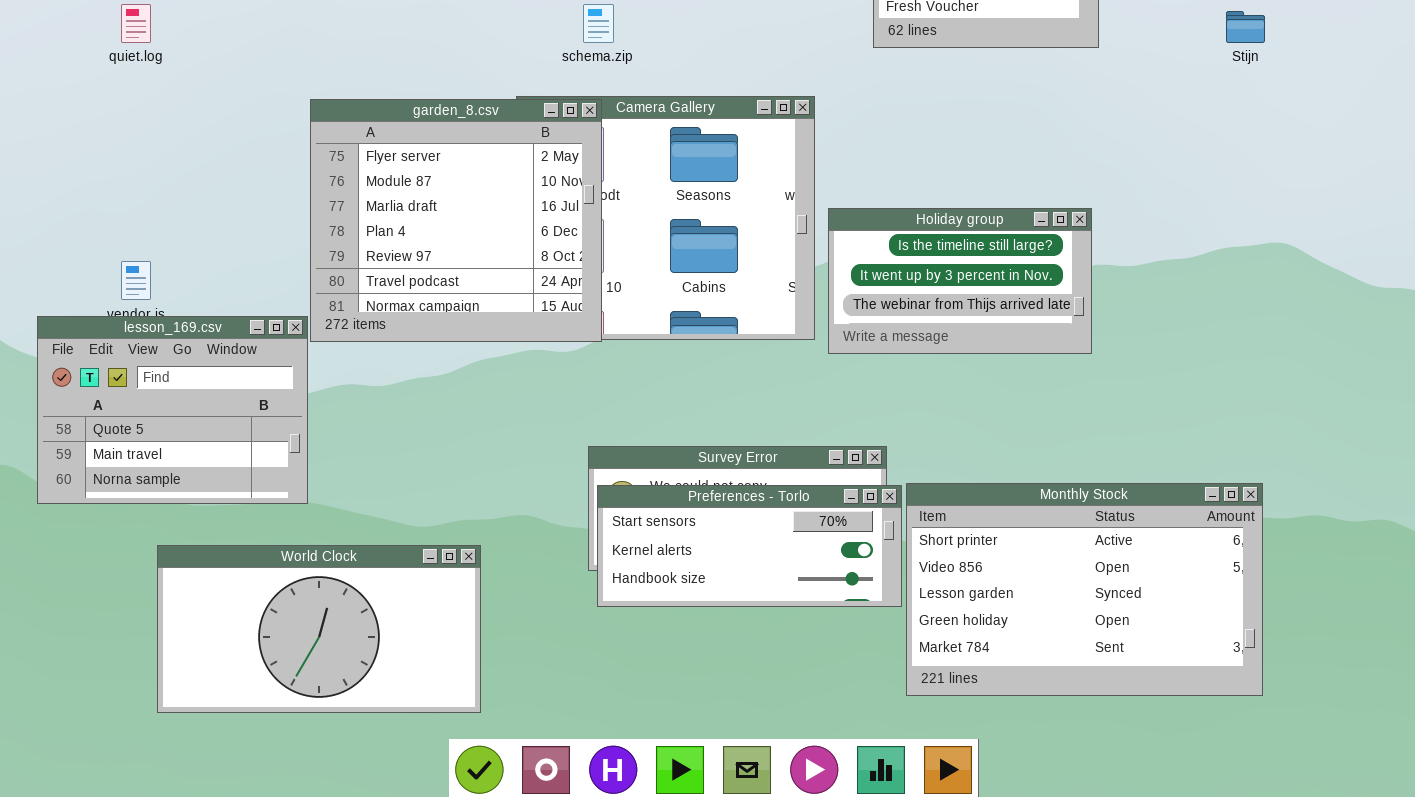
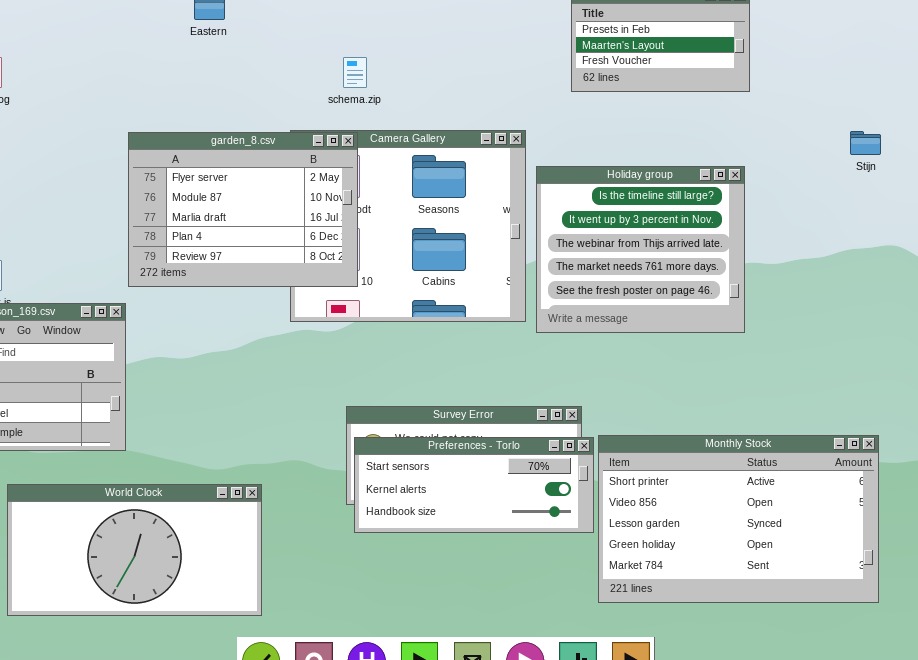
Stijn: [1226,11,1265,43] -> [850,131,881,155], moved
garden_8.csv: [310,99,602,342] -> [128,132,358,287], resized
Holiday group: [828,208,1092,354] -> [536,166,745,333], resized

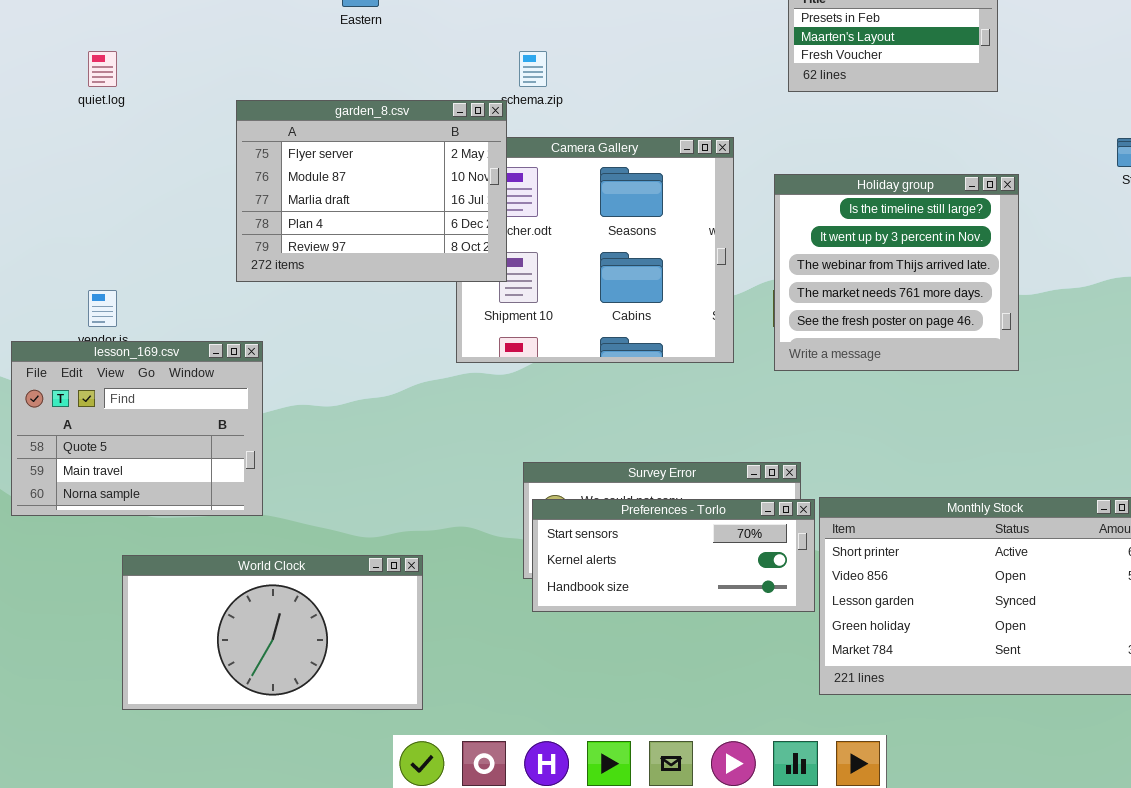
garden_8.csv: [128,132,358,287] -> [236,100,507,282], moved
Holiday group: [536,166,745,333] -> [774,174,1019,371], moved

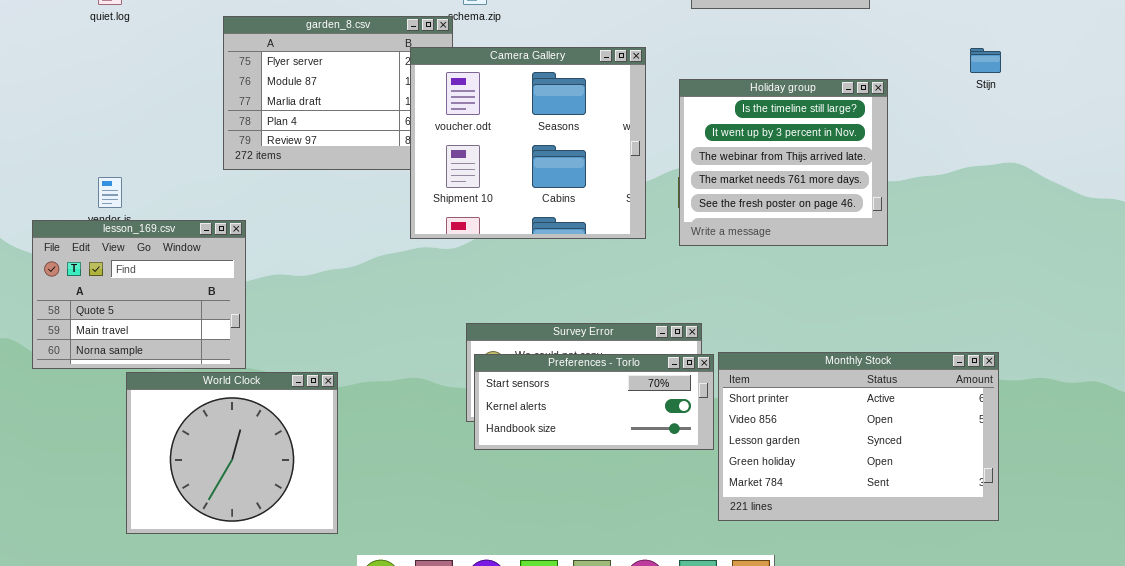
Camera Gallery: [456,137,734,363] -> [410,47,646,239], raised
World Clock: [122,555,423,710] -> [126,372,338,534], resized

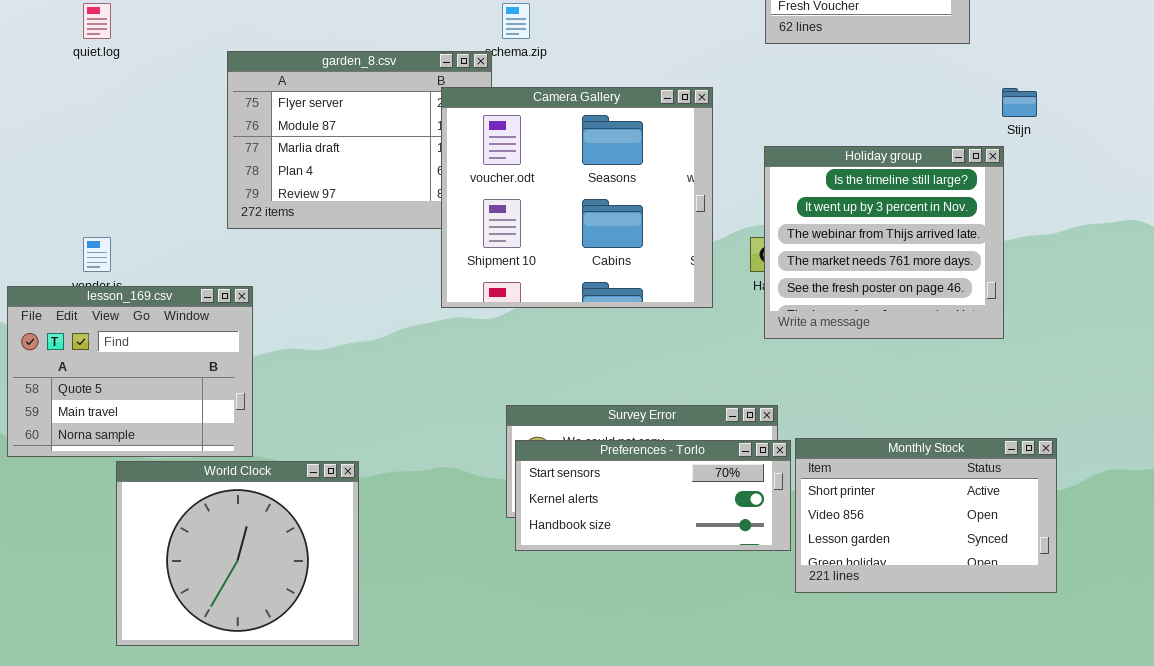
Stijn: [970,48,1001,73] -> [1002,88,1037,117], moved
Holiday group: [679,79,888,246] -> [764,146,1004,339], moved
Monthly Stock: [718,352,999,521] -> [795,438,1057,593], resized

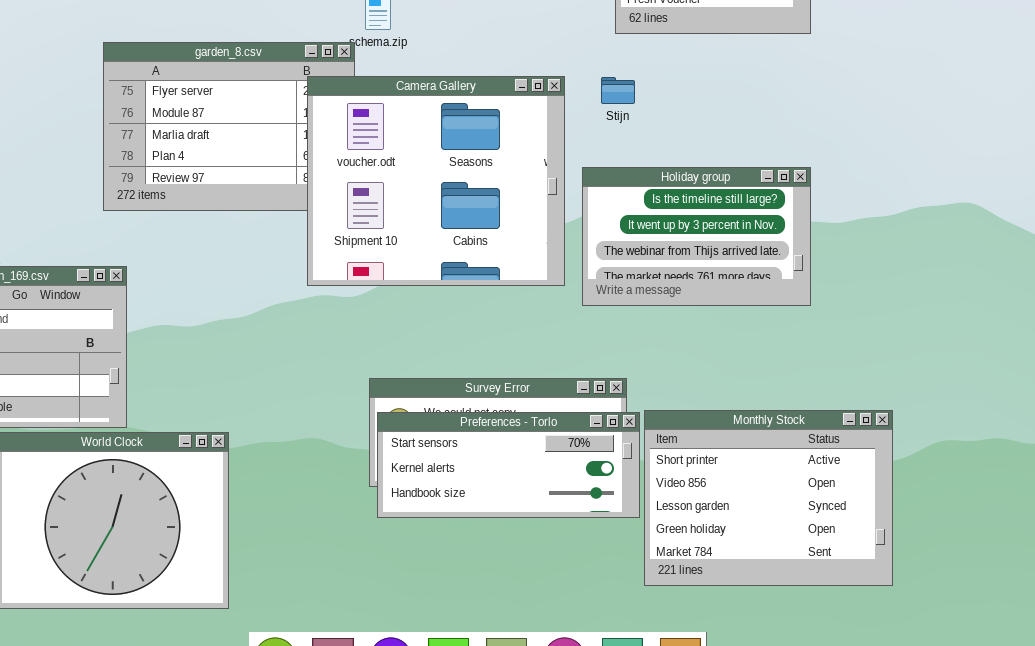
Stijn: [1002,88,1037,117] -> [601,77,635,104], moved
Holiday group: [764,146,1004,339] -> [582,167,811,306], moved, resized
Monthly Stock: [795,438,1057,593] -> [644,410,893,586], resized

